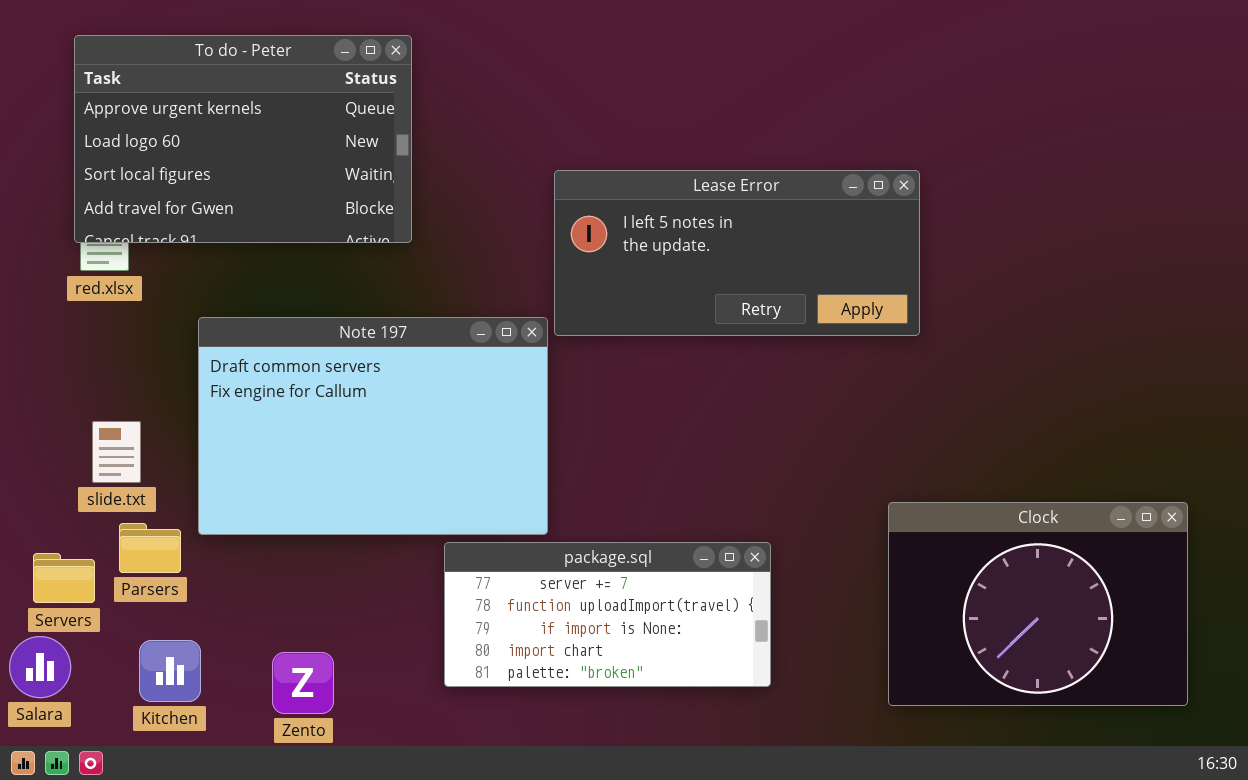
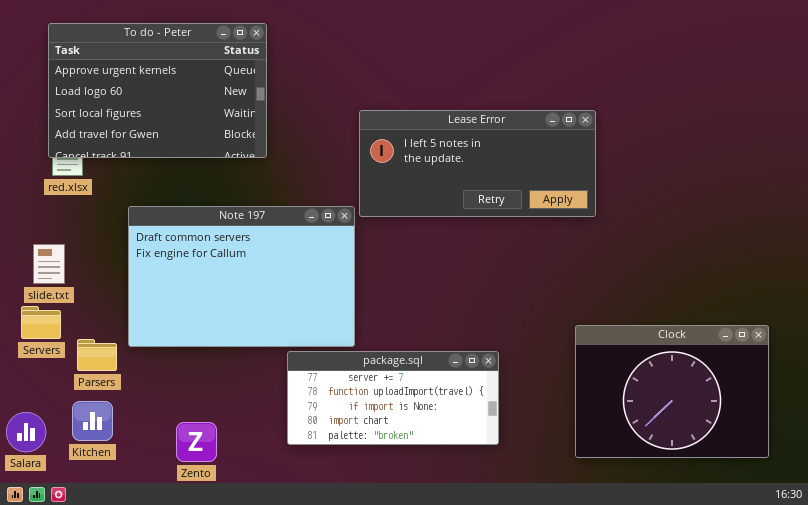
slide.txt: [92,421,141,483] -> [33,244,65,284], moved
Servers: [33,553,95,603] -> [21,306,61,339], moved
Kitchen: [139,640,201,702] -> [72,401,113,441], moved

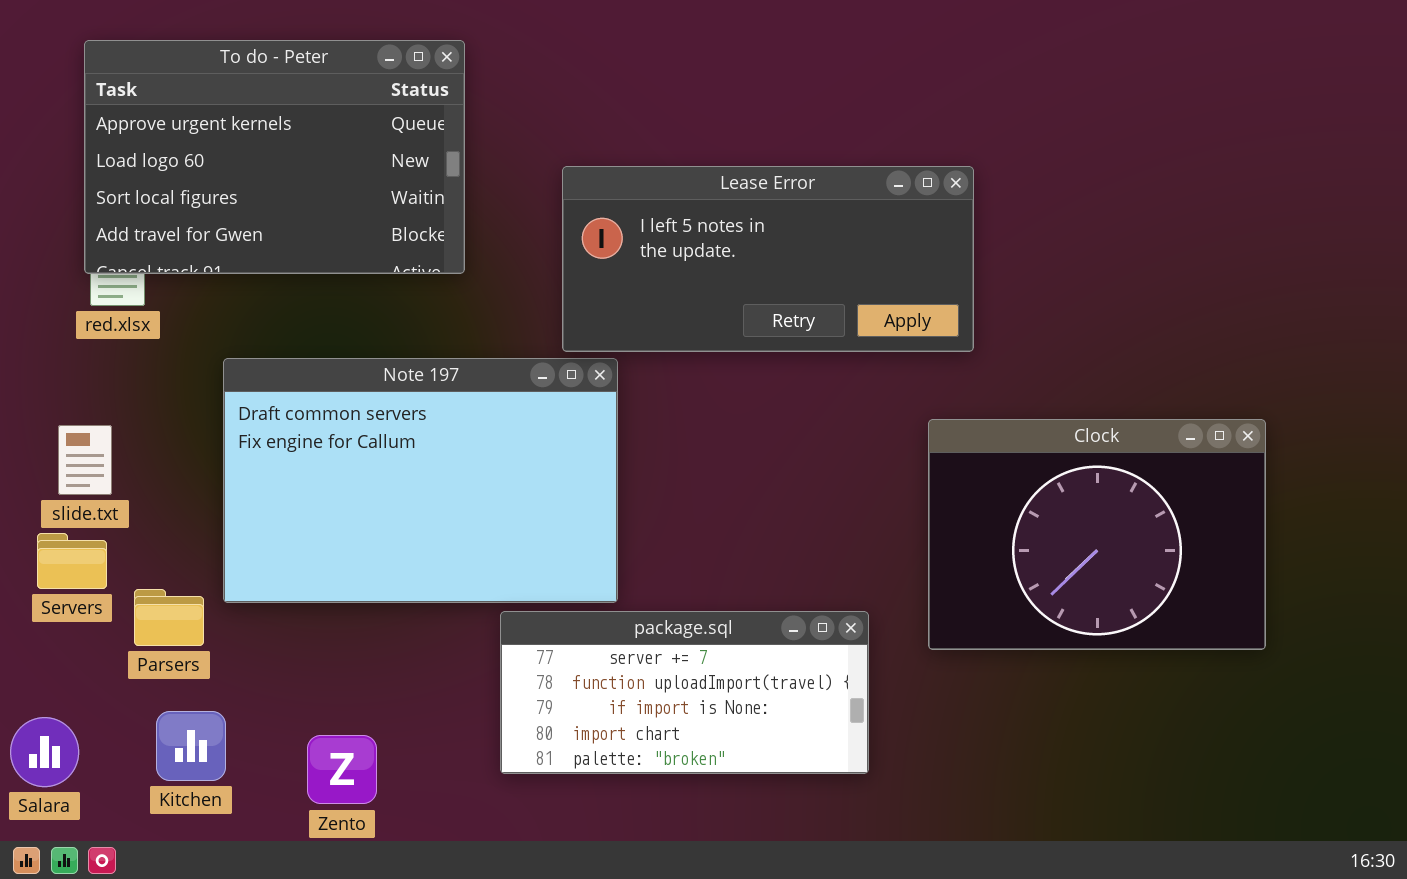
Lease Error: [359,110,596,217] -> [562,166,974,352], moved
Clock: [575,325,769,458] -> [928,419,1266,650], moved
Kitchen: [72,401,113,441] -> [156,711,226,781], moved

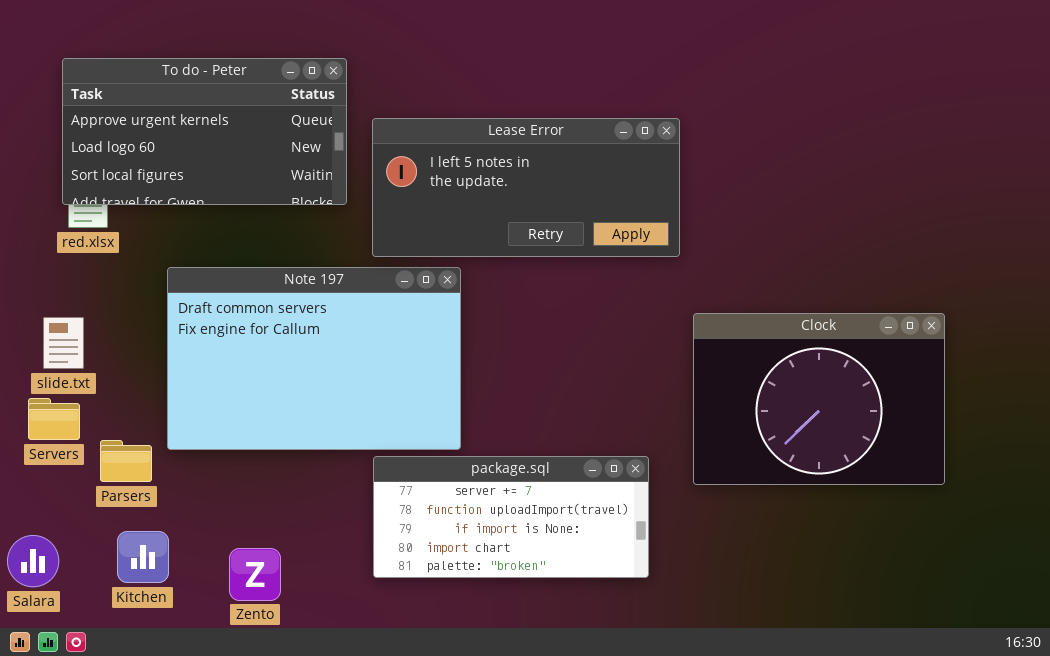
To do - Peter: [84,40,465,274] -> [62,58,347,205], resized
Lease Error: [562,166,974,352] -> [372,118,680,257], moved

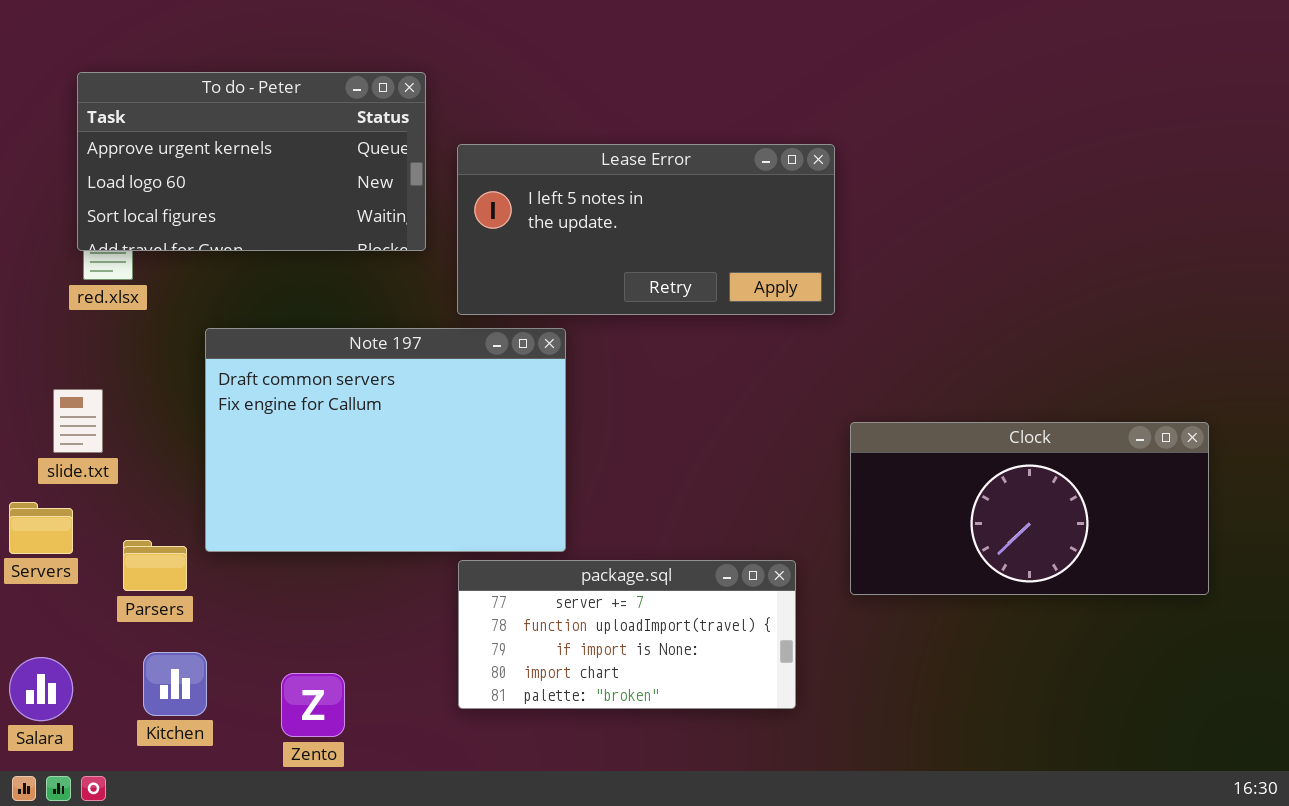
Clock: [693,313,945,485] -> [850,422,1209,595], resized
Servers: [28,398,80,440] -> [9,502,73,554], moved

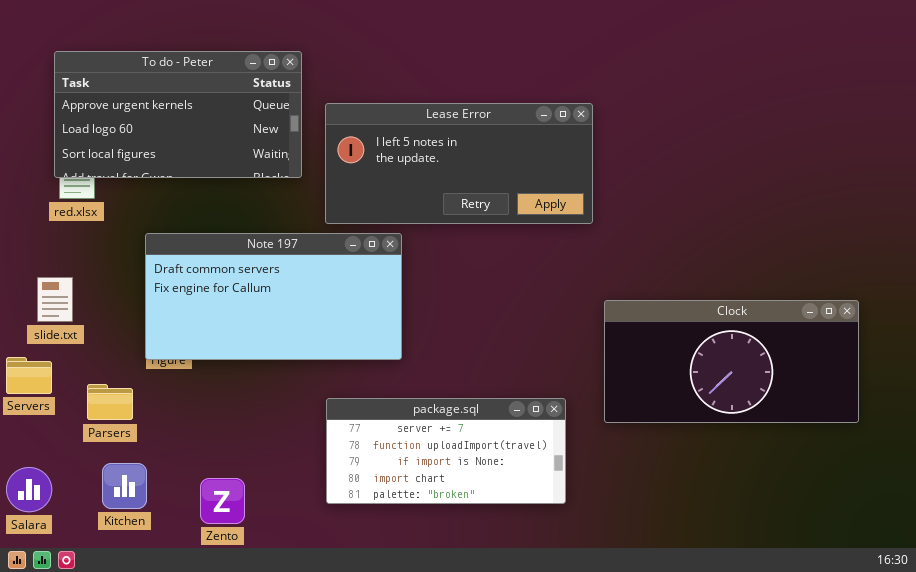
Note 197: [205,328,566,552] -> [145,233,402,360], resized

